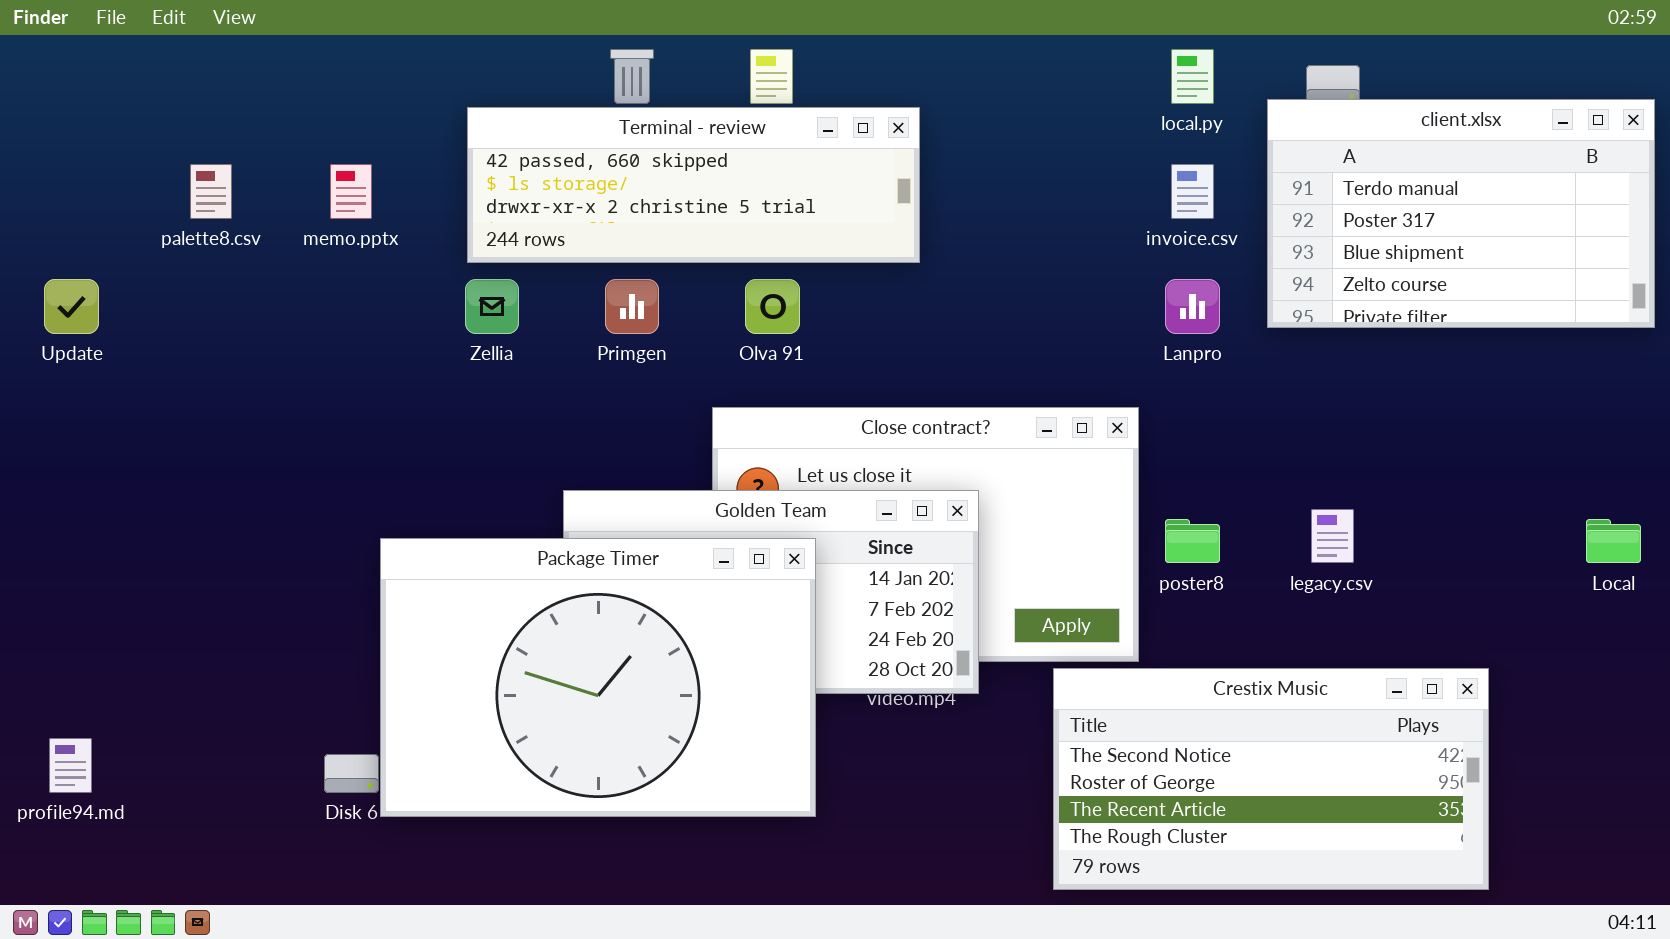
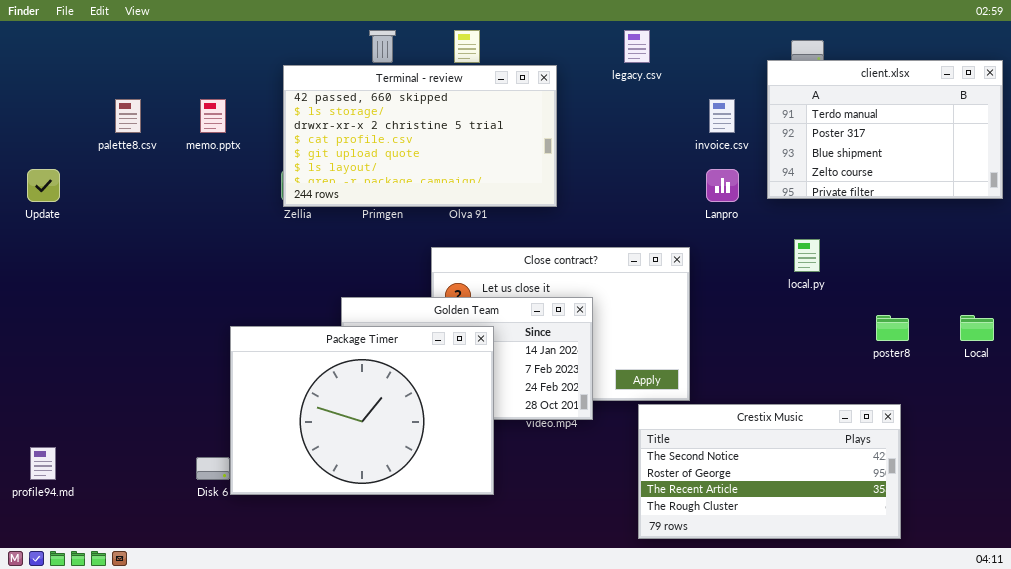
local.py: [1171,49,1214,104] -> [794,239,820,272], moved
Terminal - review: [467,107,920,263] -> [283,65,557,207], resized
legacy.csv: [1311,509,1354,563] -> [624,30,650,63], moved
poster8: [1165,519,1220,563] -> [876,315,909,341], moved

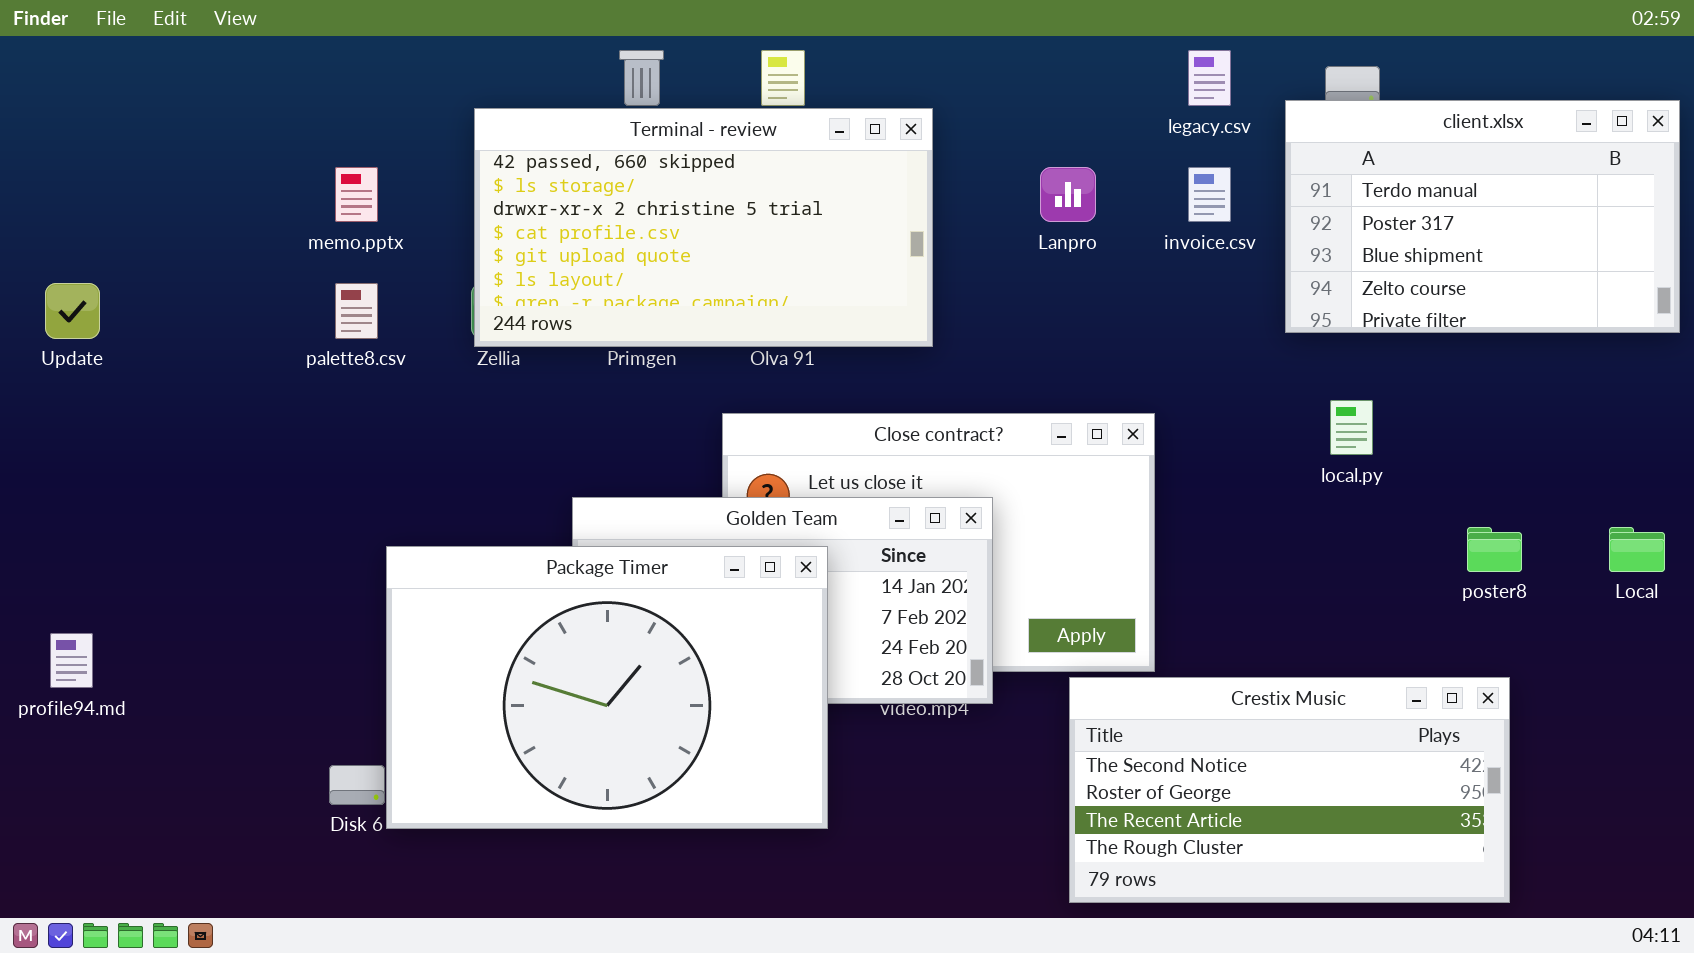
legacy.csv: [624,30,650,63] -> [1188,50,1231,106], moved
palette8.csv: [115,99,141,133] -> [335,283,378,339], moved
Lanpro: [706,169,739,202] -> [1040,167,1096,222], moved
profile94.md: [30,447,56,480] -> [50,633,93,688], moved

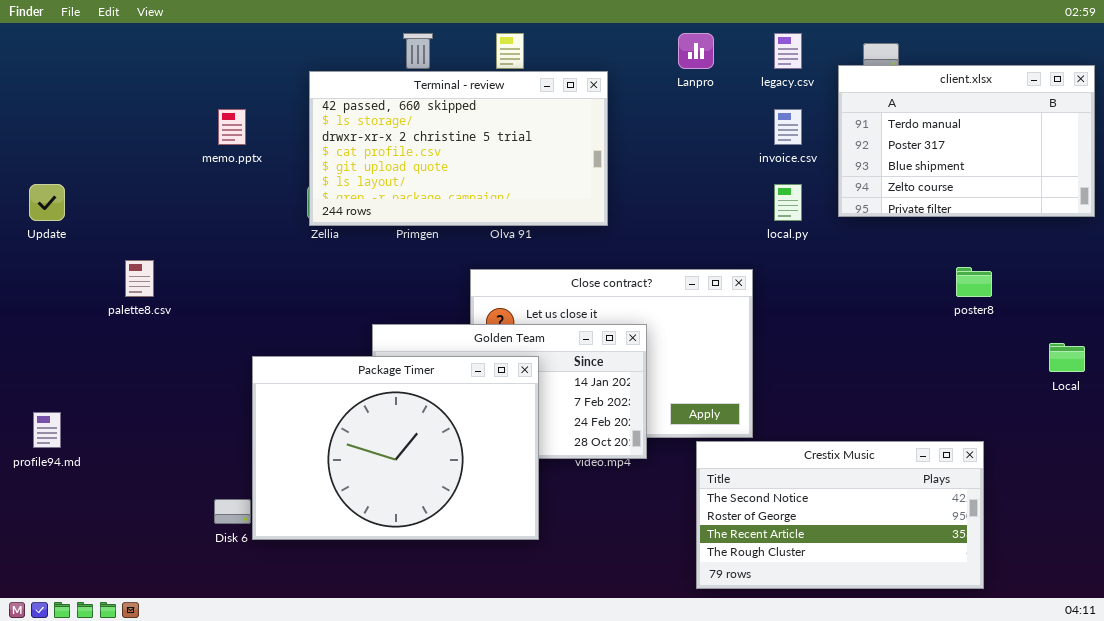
Lanpro: [1040,167,1096,222] -> [678,33,714,69], moved
palette8.csv: [335,283,378,339] -> [125,260,154,297], moved
local.py: [1330,400,1373,455] -> [774,184,802,221], moved
poster8: [1467,527,1522,572] -> [956,267,992,297], moved

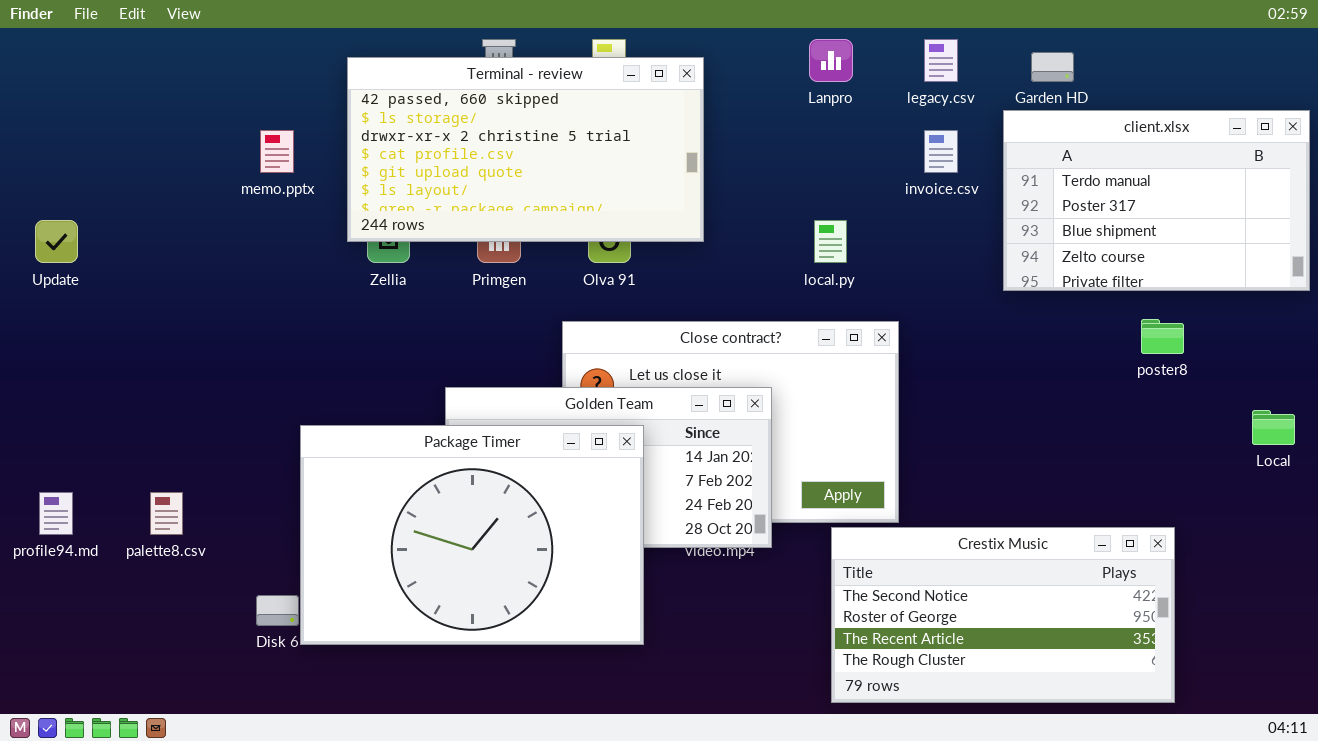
client.xlsx: [838,65,1095,217] -> [1003,110,1310,291], moved
Terminal - review: [309,71,608,226] -> [347,57,704,242], moved
local.py: [774,184,802,221] -> [814,220,847,263], moved
palette8.csv: [125,260,154,297] -> [150,492,183,535], moved

